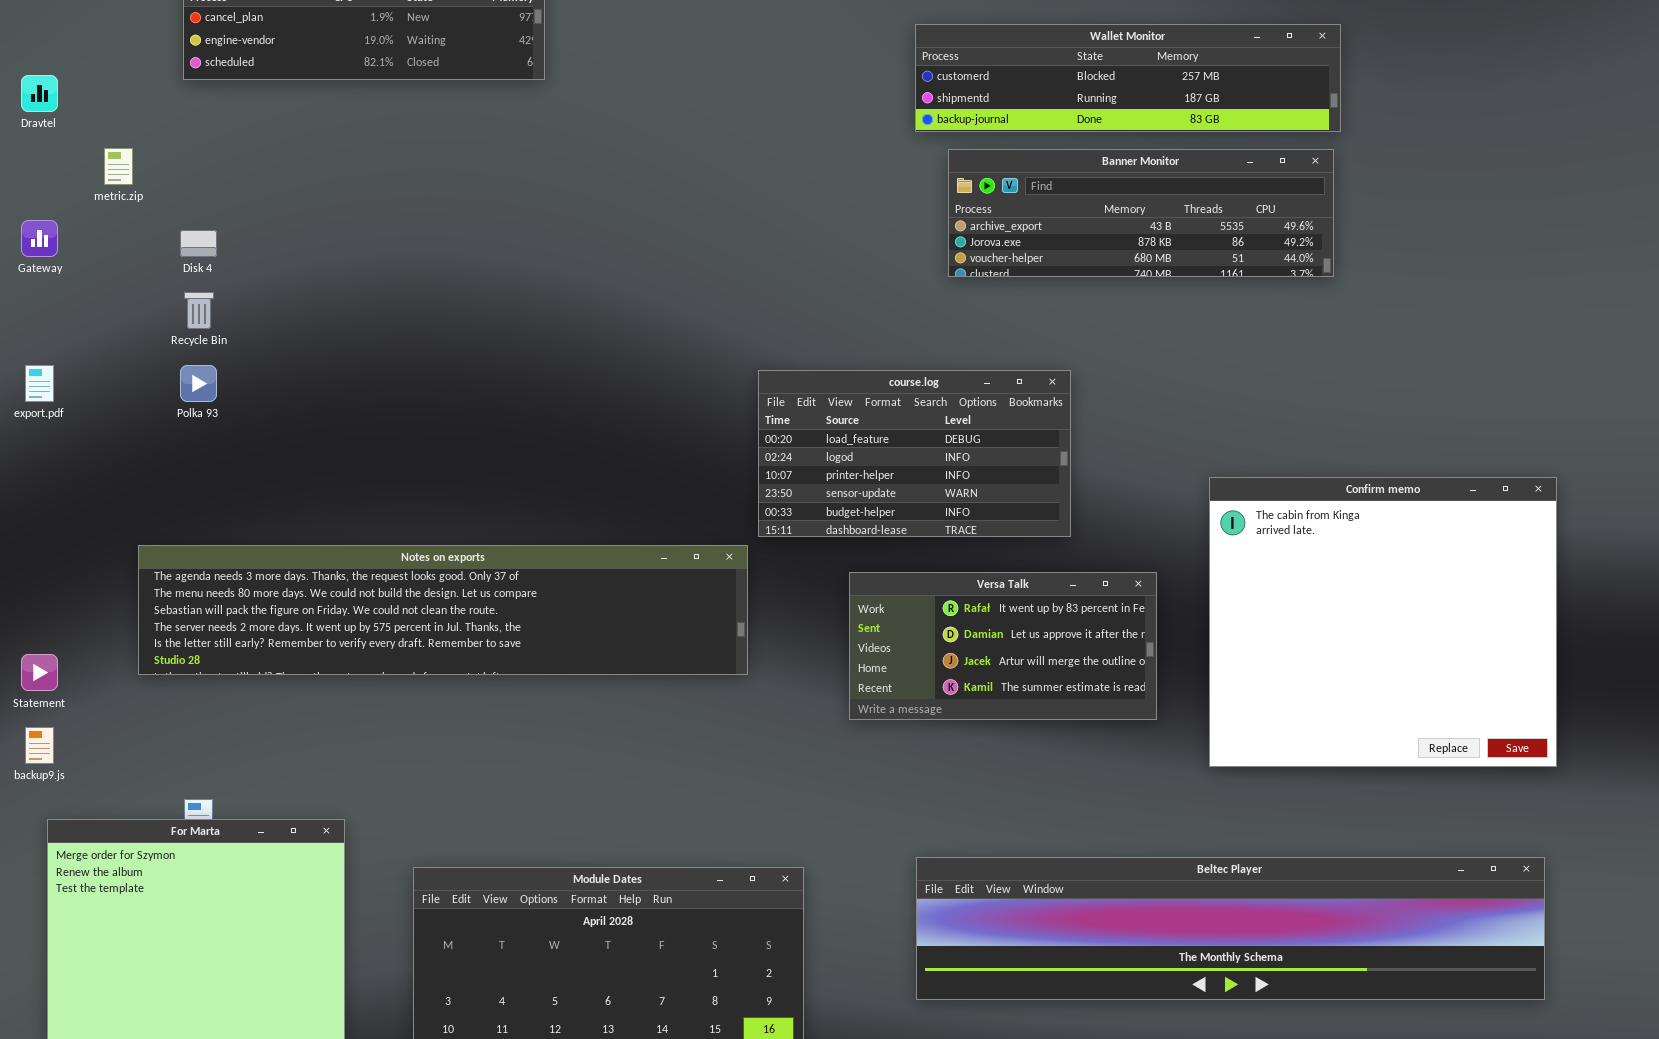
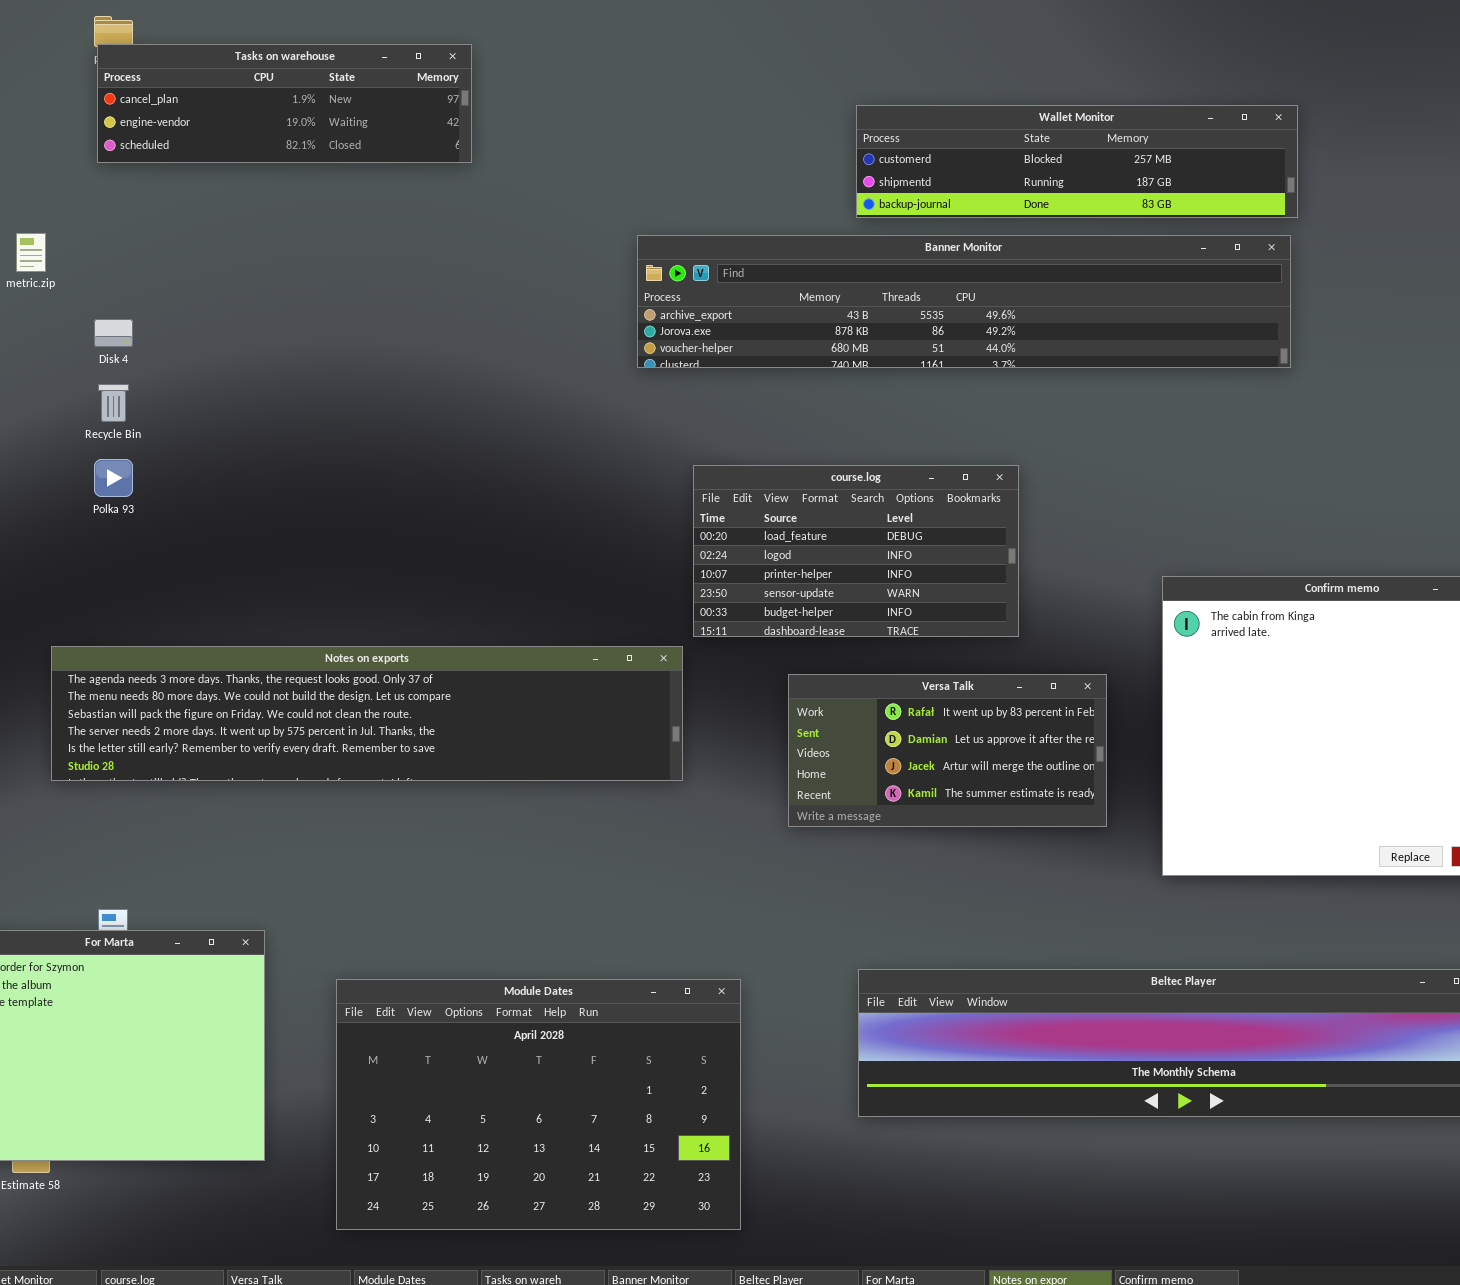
Banner Monitor: [948,149,1334,277] -> [637,235,1291,368], resized

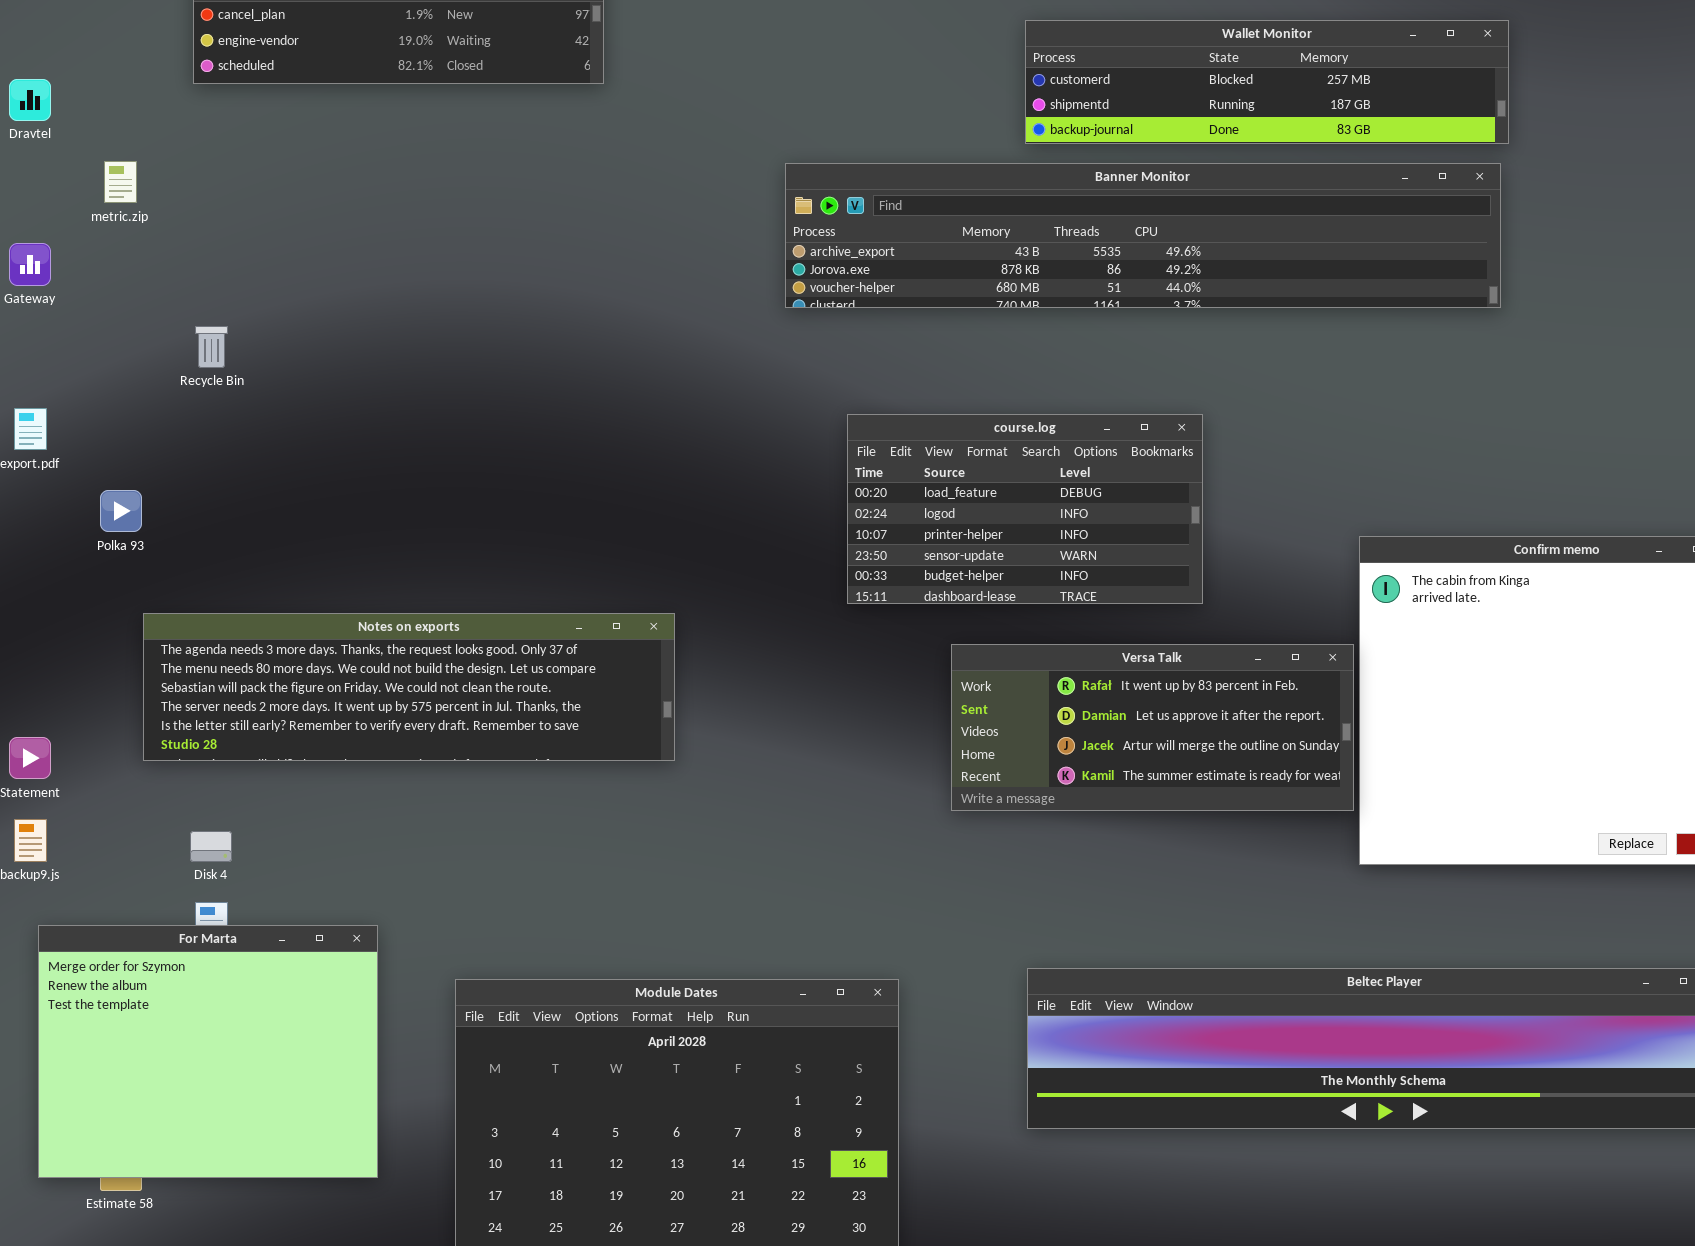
Disk 4: [94,319,133,347] -> [190,831,232,862], moved
Polka 93: [94,459,133,497] -> [100,490,142,532], moved
Notes on exports: [51,646,683,781] -> [143,613,675,761], resized
Versa Talk: [788,674,1107,827] -> [951,644,1354,811], resized

